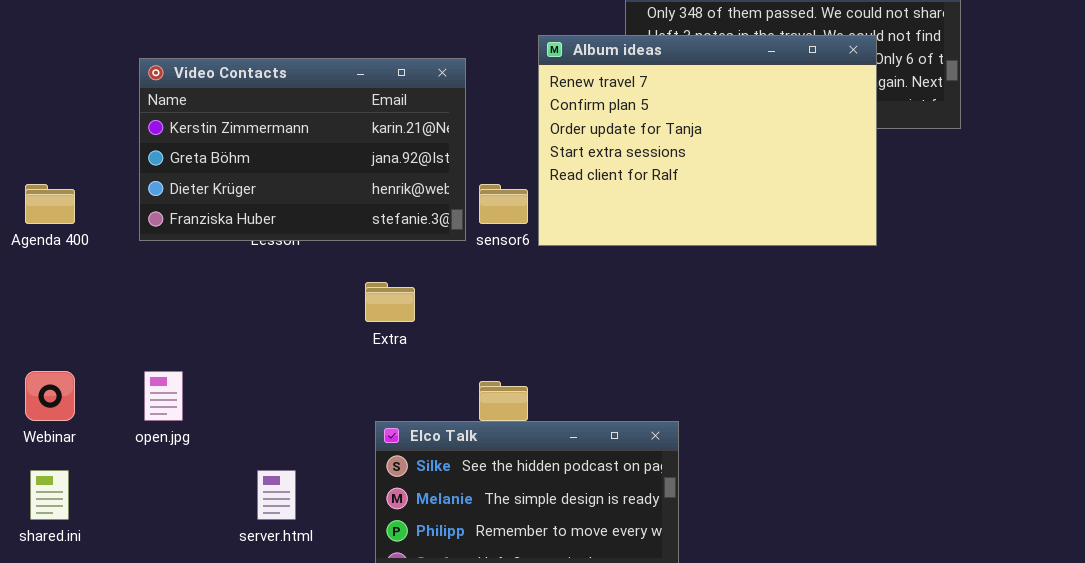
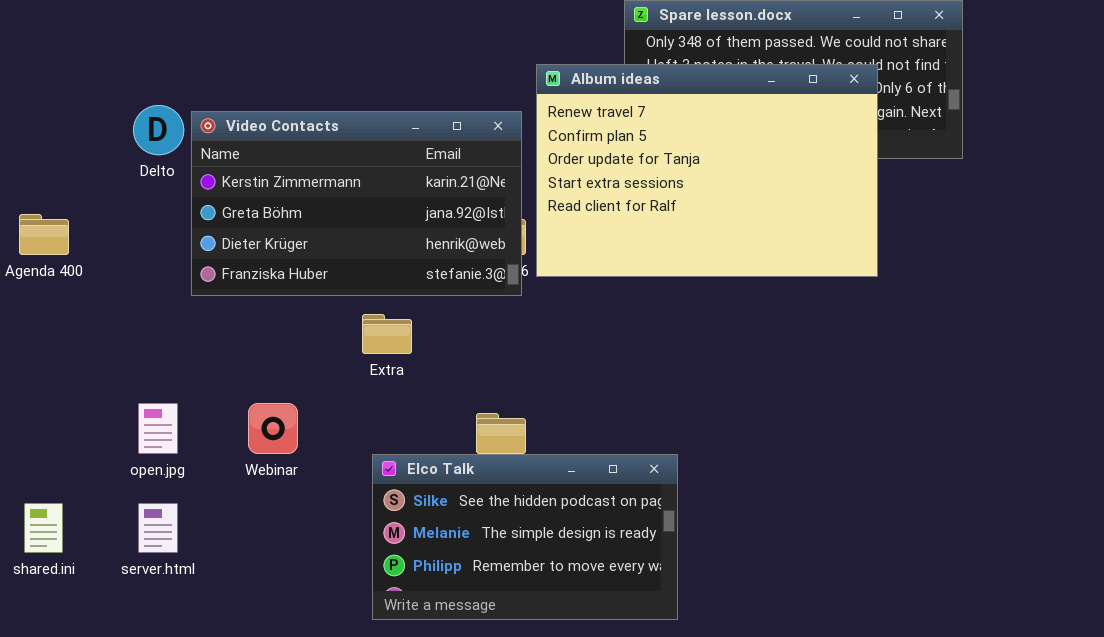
Video Contacts: [139,58,466,241] -> [191,111,522,296], moved
Webinar: [25,371,75,421] -> [248,403,298,454], moved
server.html: [257,470,296,520] -> [138,503,178,553], moved

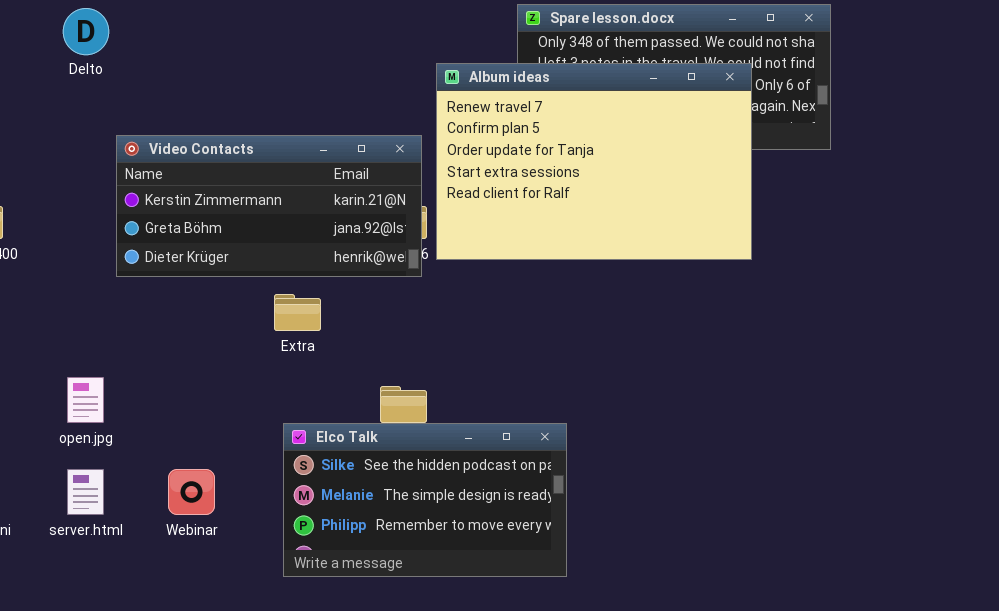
Delto: [133,105,184,155] -> [63,8,109,55], moved
Video Contacts: [191,111,522,296] -> [116,135,422,277], resized
Webinar: [248,403,298,454] -> [168,469,215,515], moved

